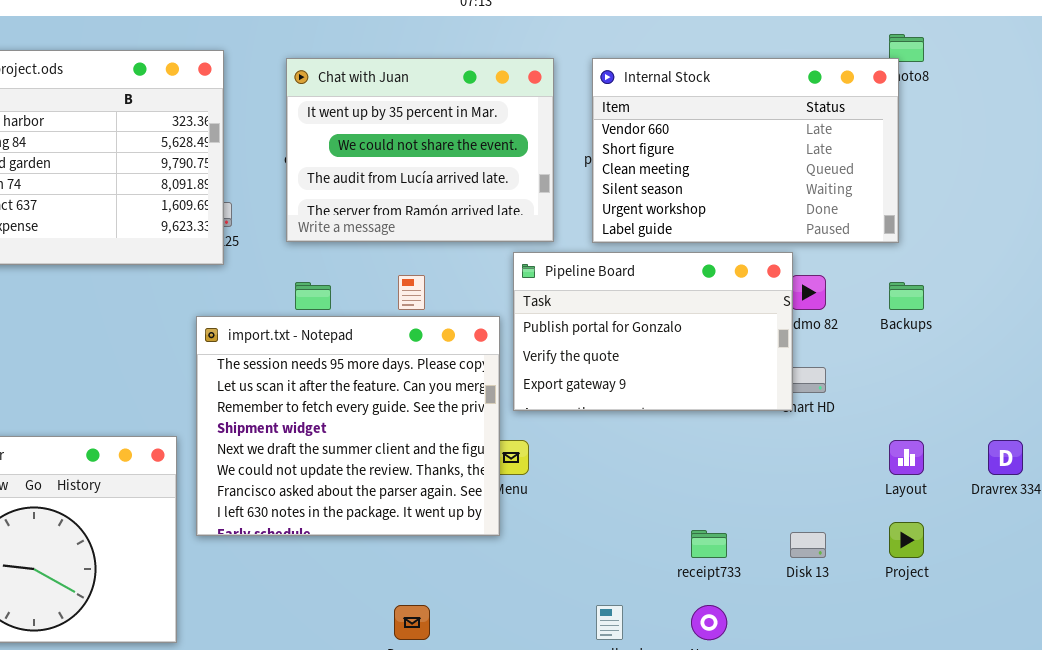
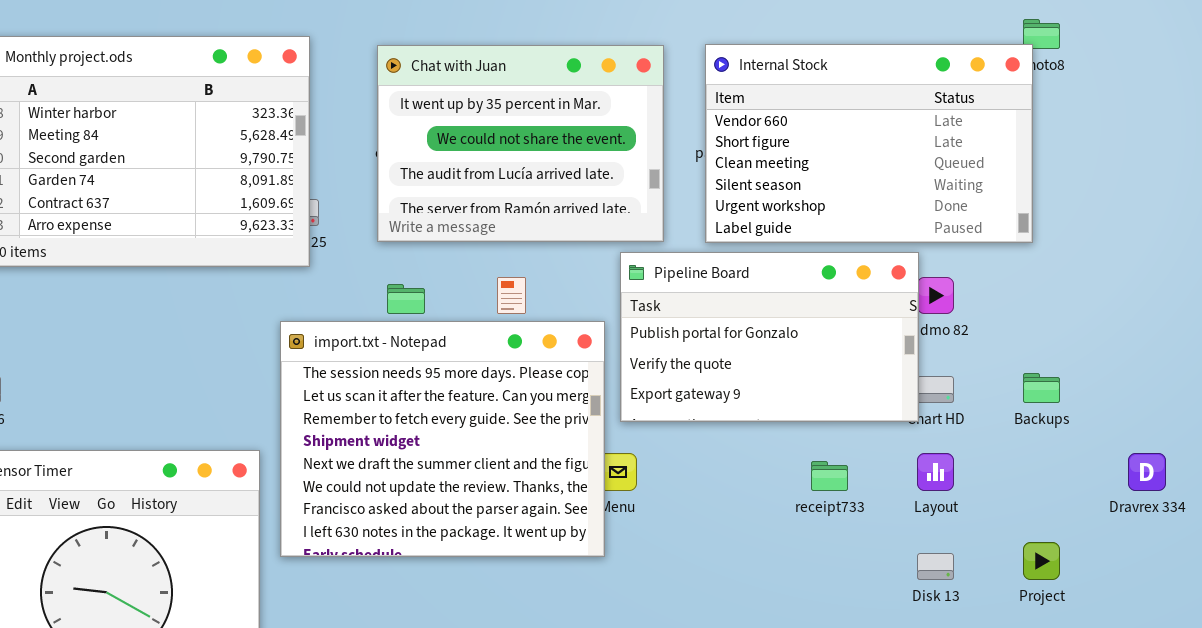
Backups: [889,282,924,310] -> [1023,373,1060,403], moved
Layout: [889,440,924,475] -> [917,453,954,491], moved
receipt733: [691,530,727,558] -> [811,461,848,491], moved

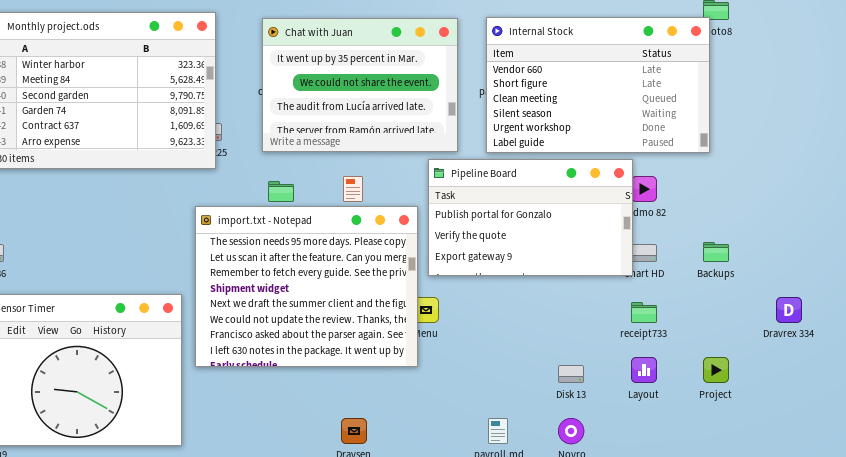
Layout: [917,453,954,491] -> [631,357,657,383], moved
receipt733: [811,461,848,491] -> [631,302,657,323], moved
Disk 13: [917,553,954,580] -> [558,365,584,383], moved

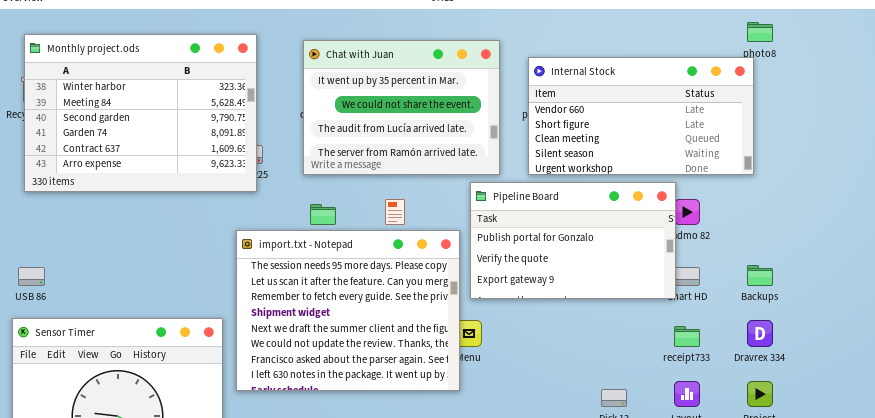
Internal Stock: [486,17,710,153] -> [528,57,754,175], resized
Dravrex 334: [776,297,802,323] -> [747,320,773,347], moved

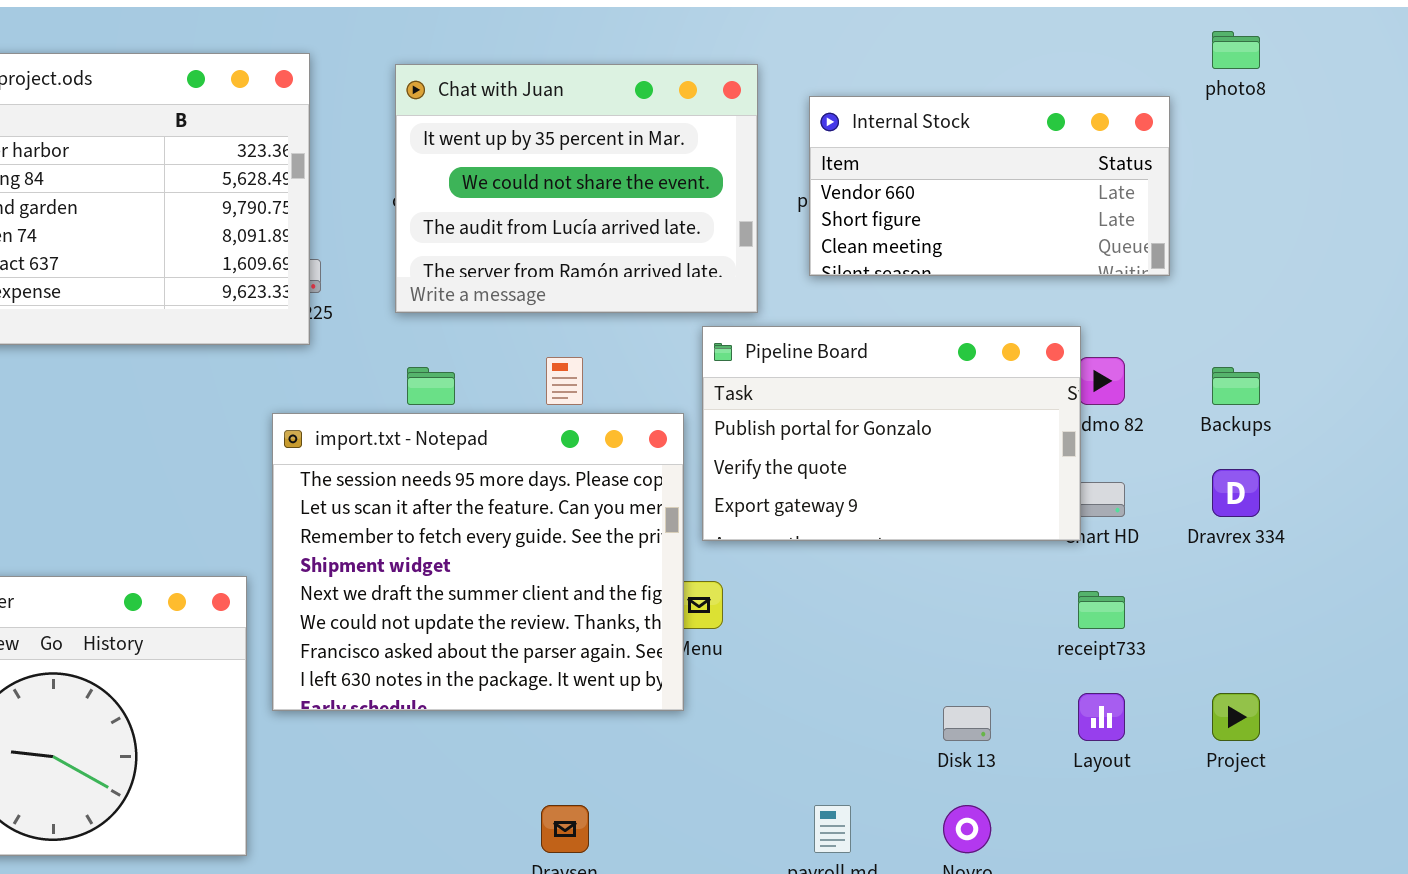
Internal Stock: [528,57,754,175] -> [809,96,1170,276], resized
Backups: [747,265,773,286] -> [1212,367,1260,405], moved
Dravrex 334: [747,320,773,347] -> [1212,469,1260,517], moved

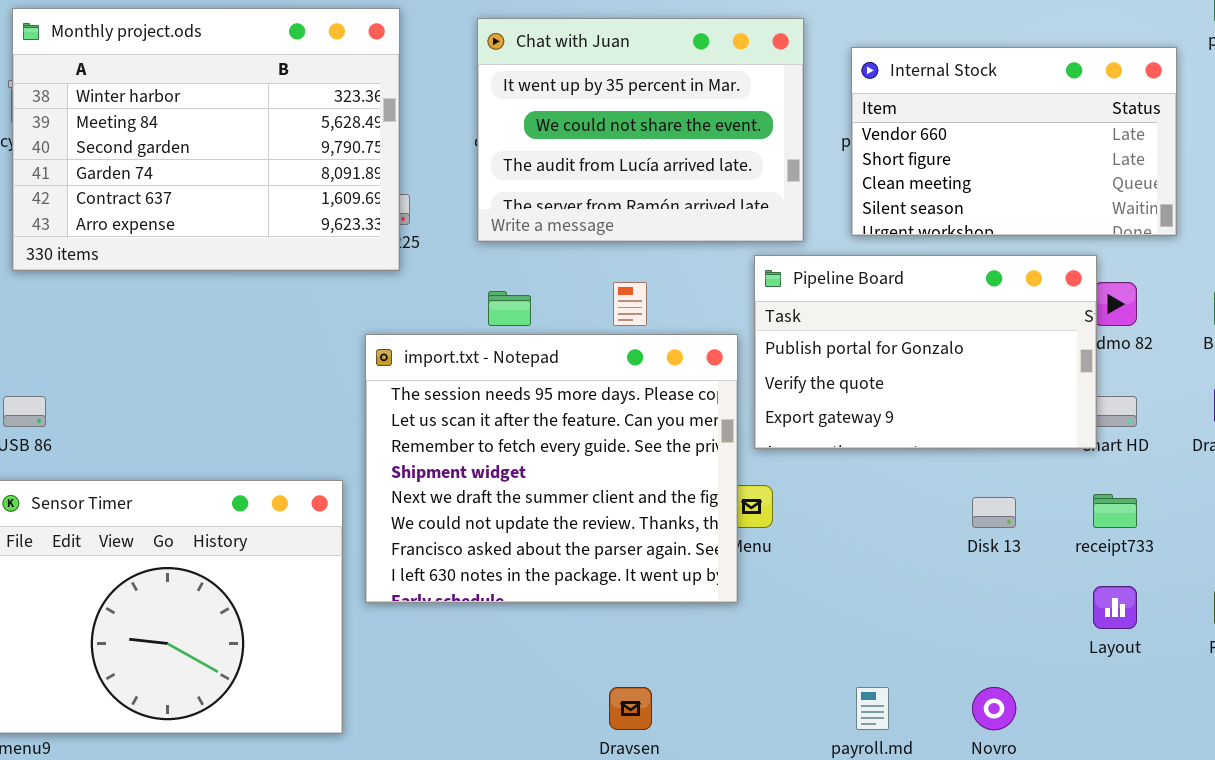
Internal Stock: [809,96,1170,276] -> [851,47,1177,236], resized
Disk 13: [943,706,991,741] -> [972,497,1016,528], moved

